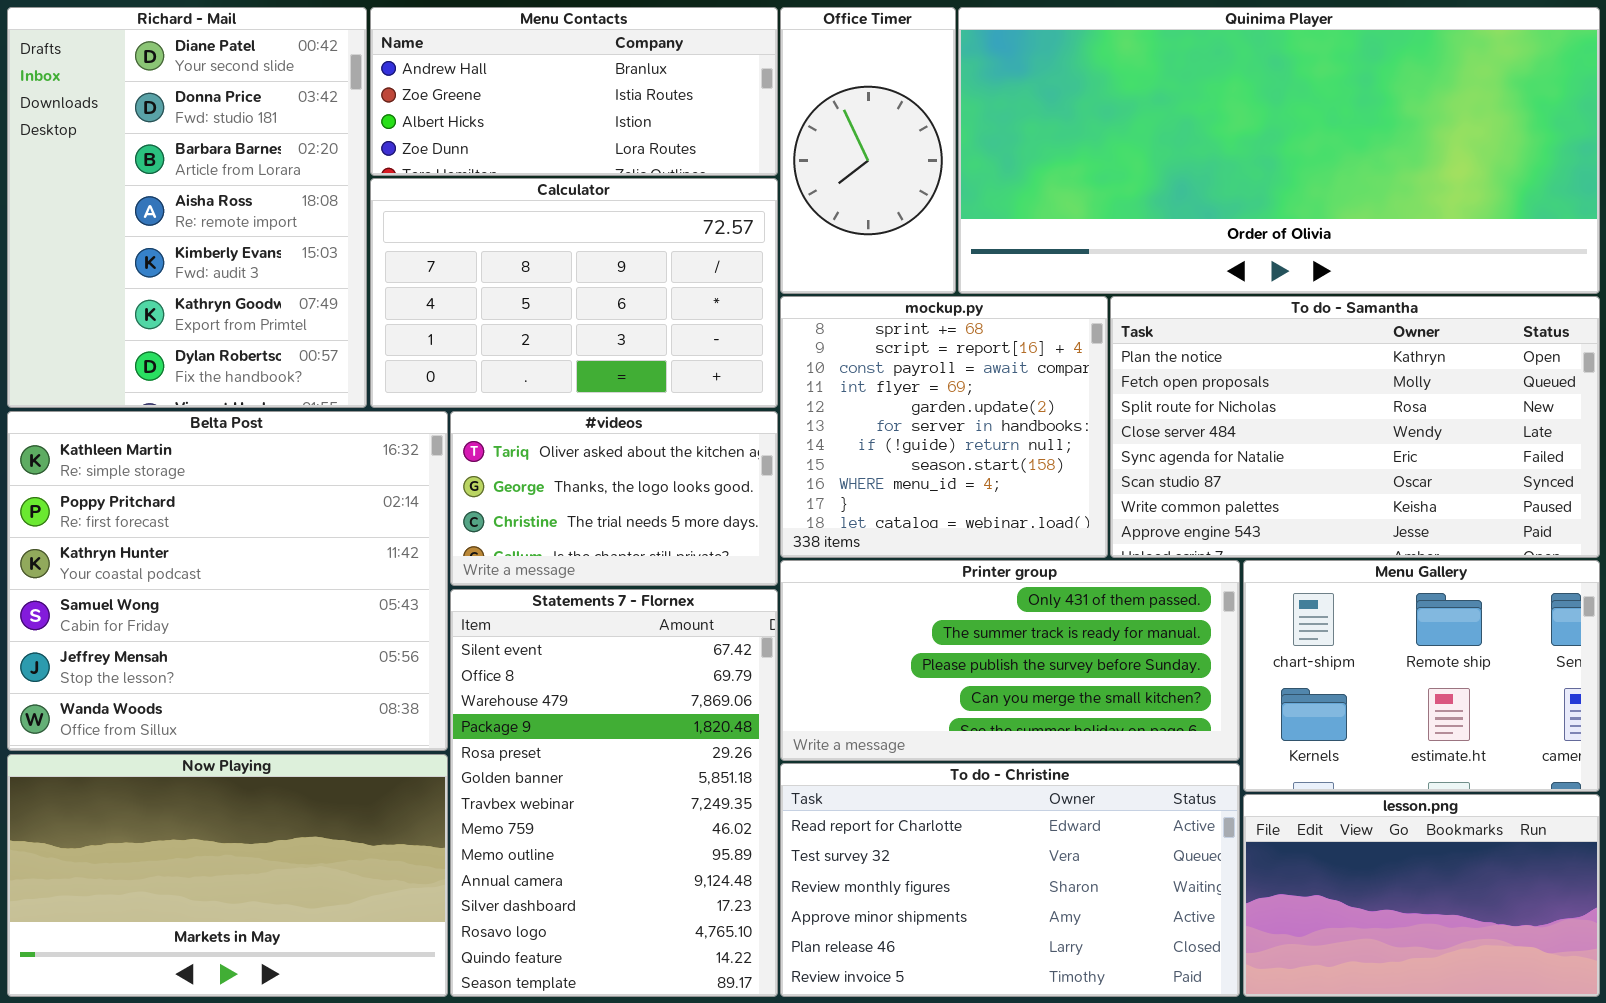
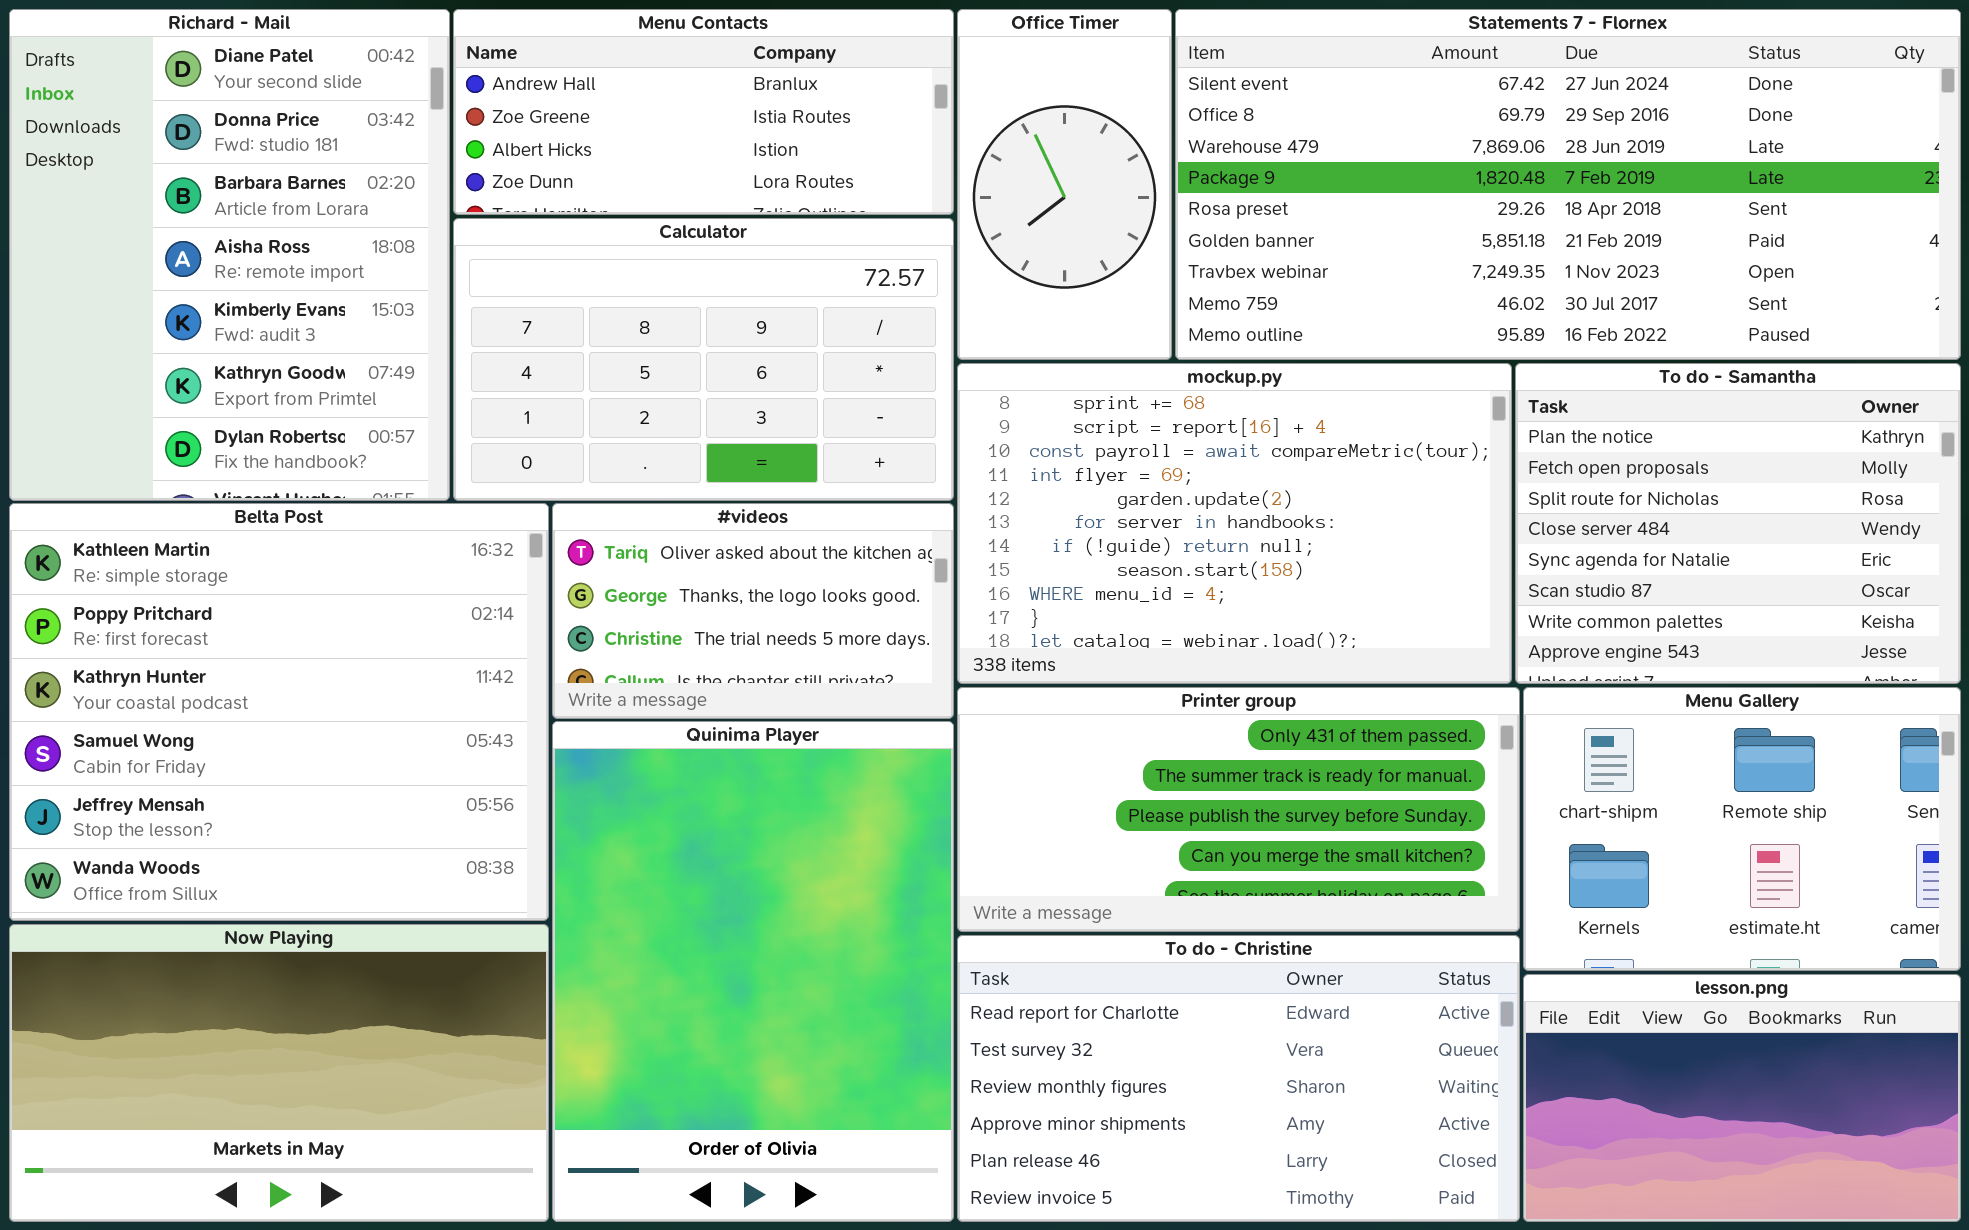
Quinima Player: [958,7,1600,294] -> [552,721,954,1222], moved, resized
mockup.py: [780,296,1108,558] -> [957,363,1512,684], resized
To do - Samantha: [1110,296,1600,558] -> [1515,363,1961,684], resized
Statements 7 - Flornex: [450,589,778,997] -> [1175,9,1961,360], moved, resized

